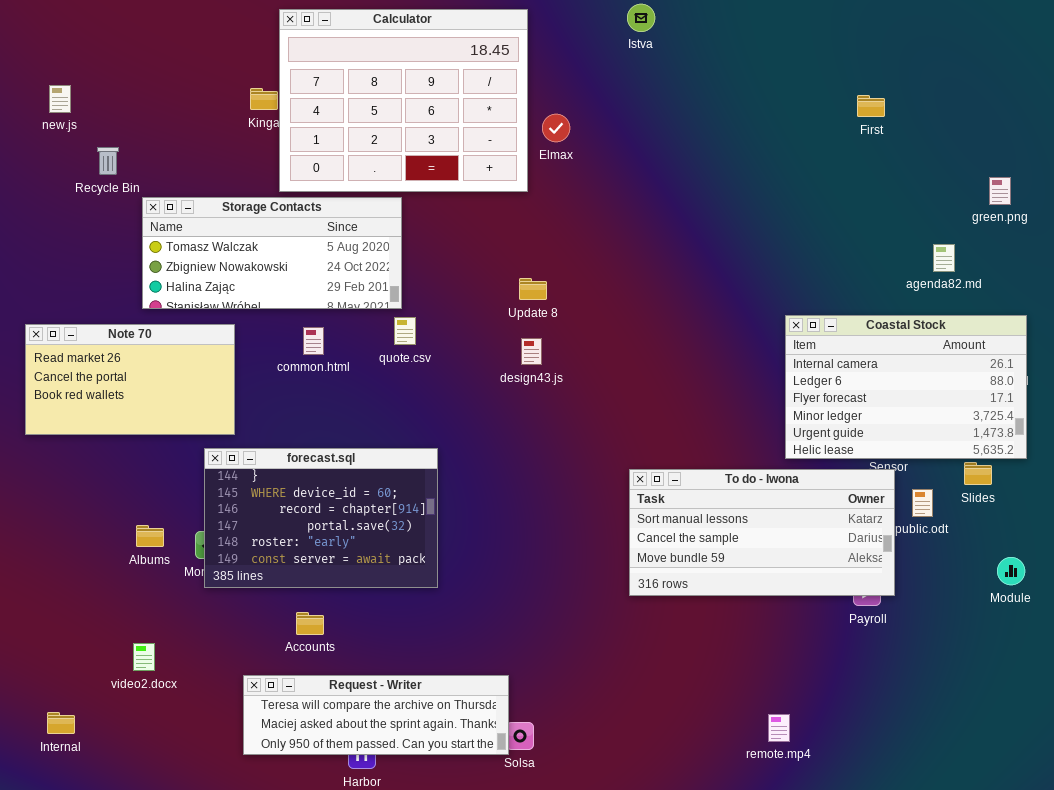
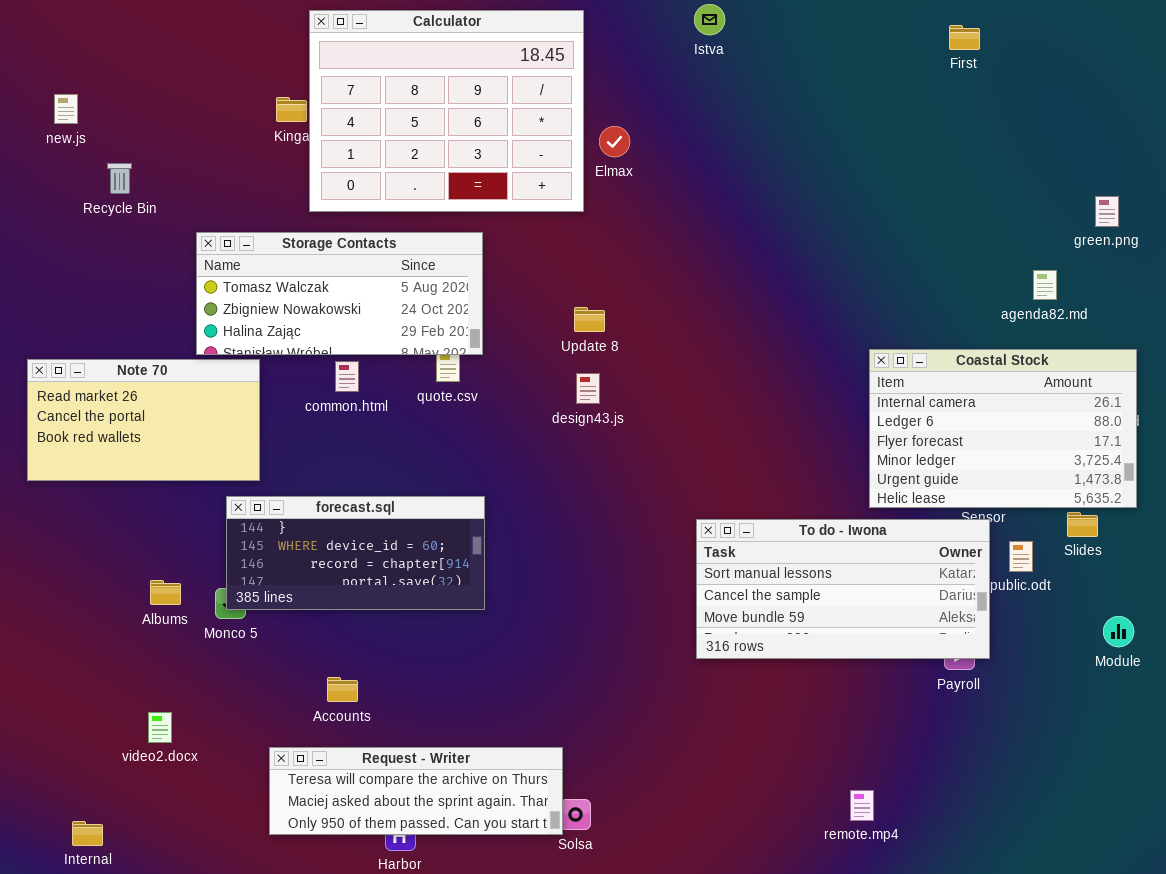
First: [857,95,885,117] -> [949,25,980,50], moved
Storage Contacts: [142,197,402,309] -> [196,232,483,355], moved
forecast.sql: [204,448,438,588] -> [226,496,485,610], resized
Internal: [47,712,75,734] -> [72,821,103,846], moved

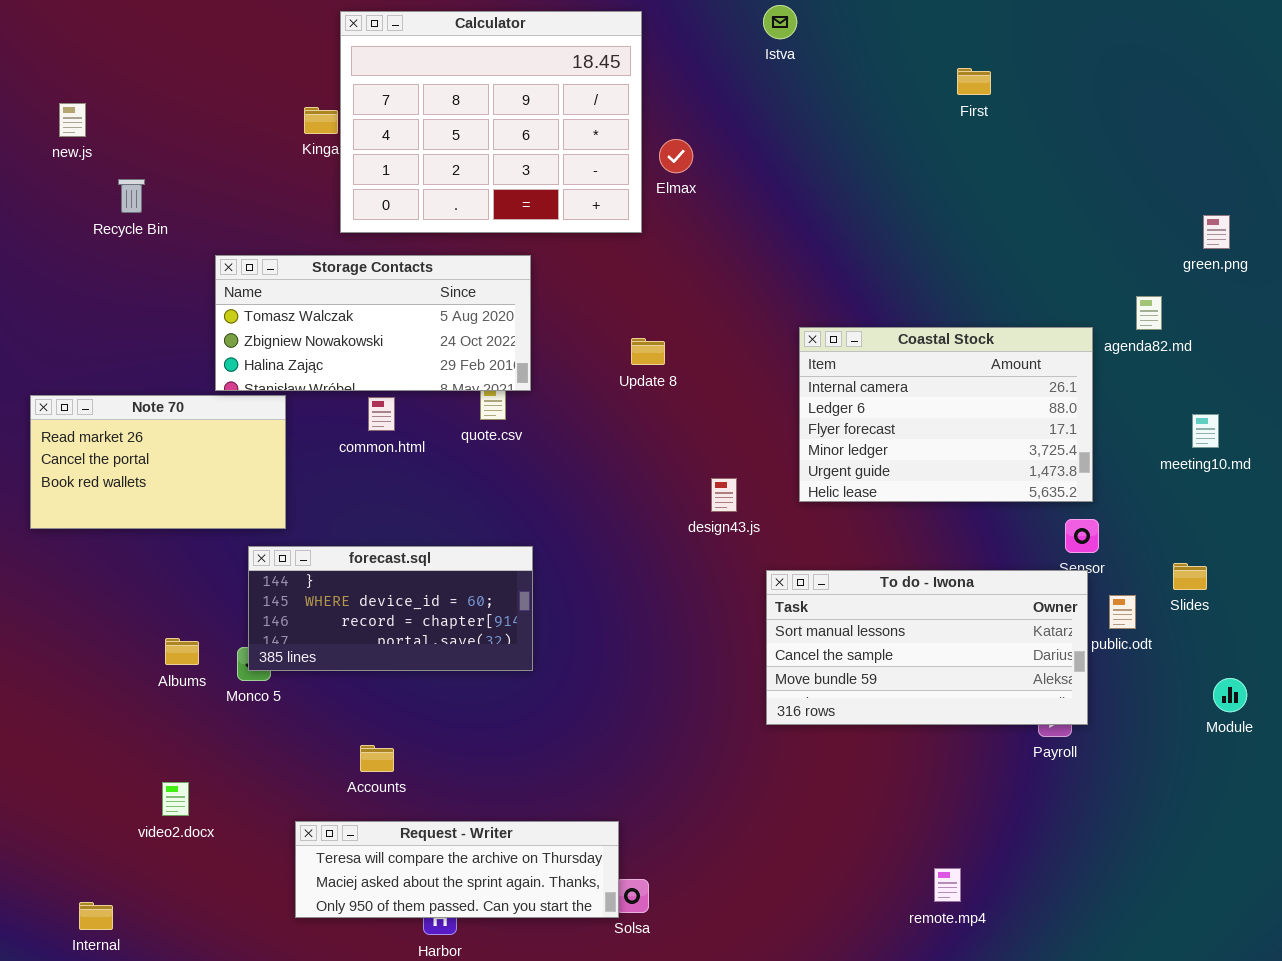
First: [949,25,980,50] -> [957,68,991,95], moved
Coastal Stock: [869,349,1137,508] -> [799,327,1093,502], moved
design43.js: [576,373,600,404] -> [711,478,737,512], moved

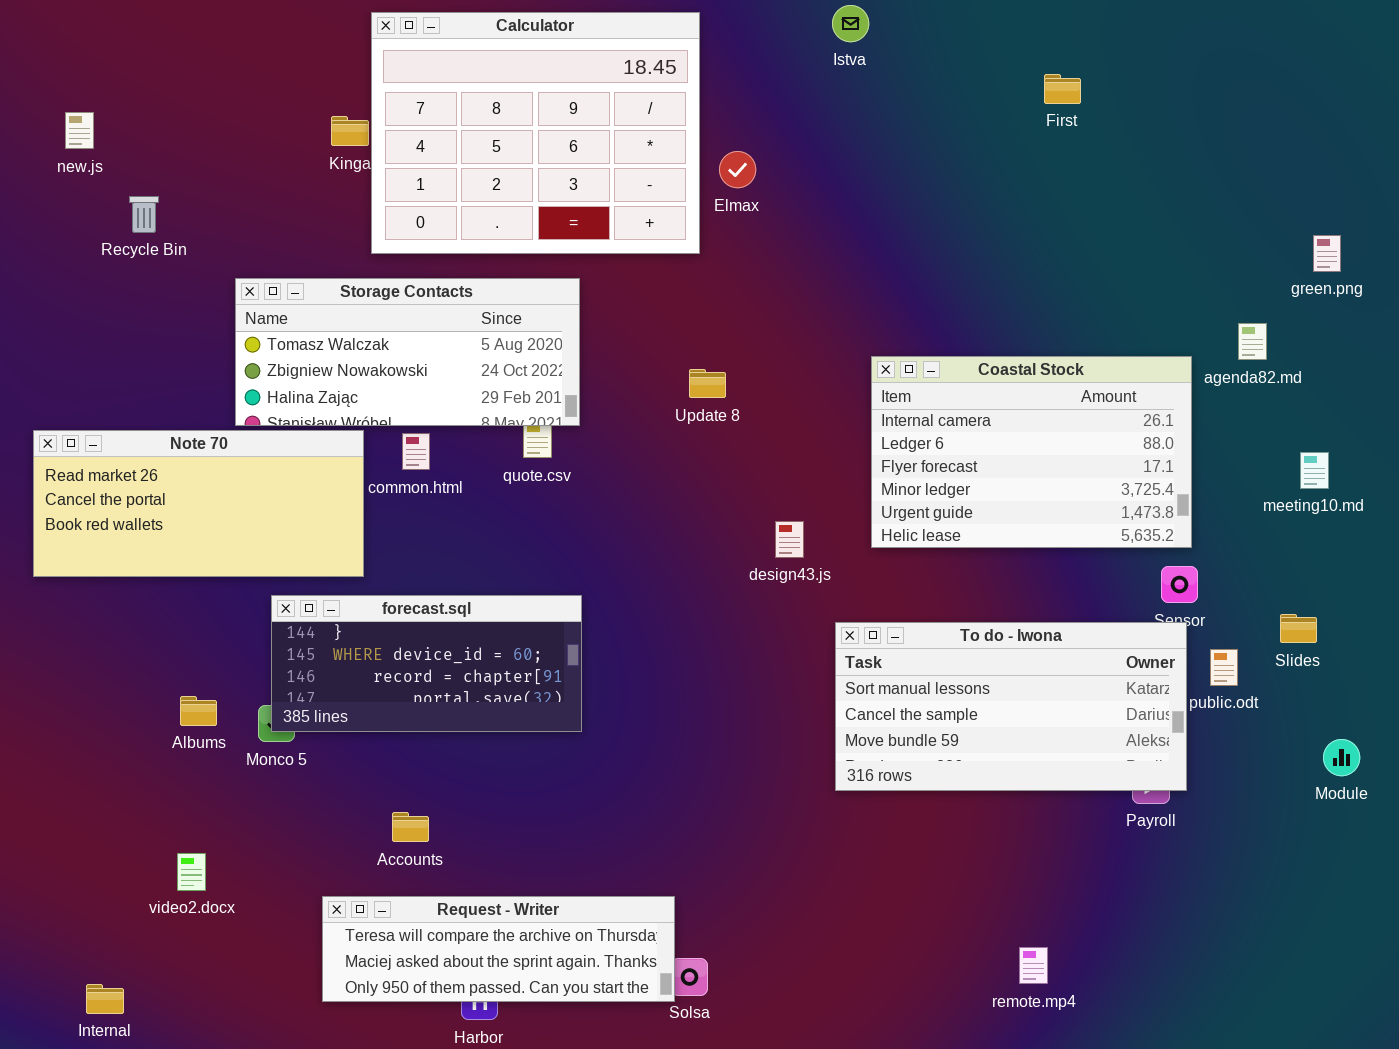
Note 70: [30,395,286,529] -> [33,430,364,577], resized

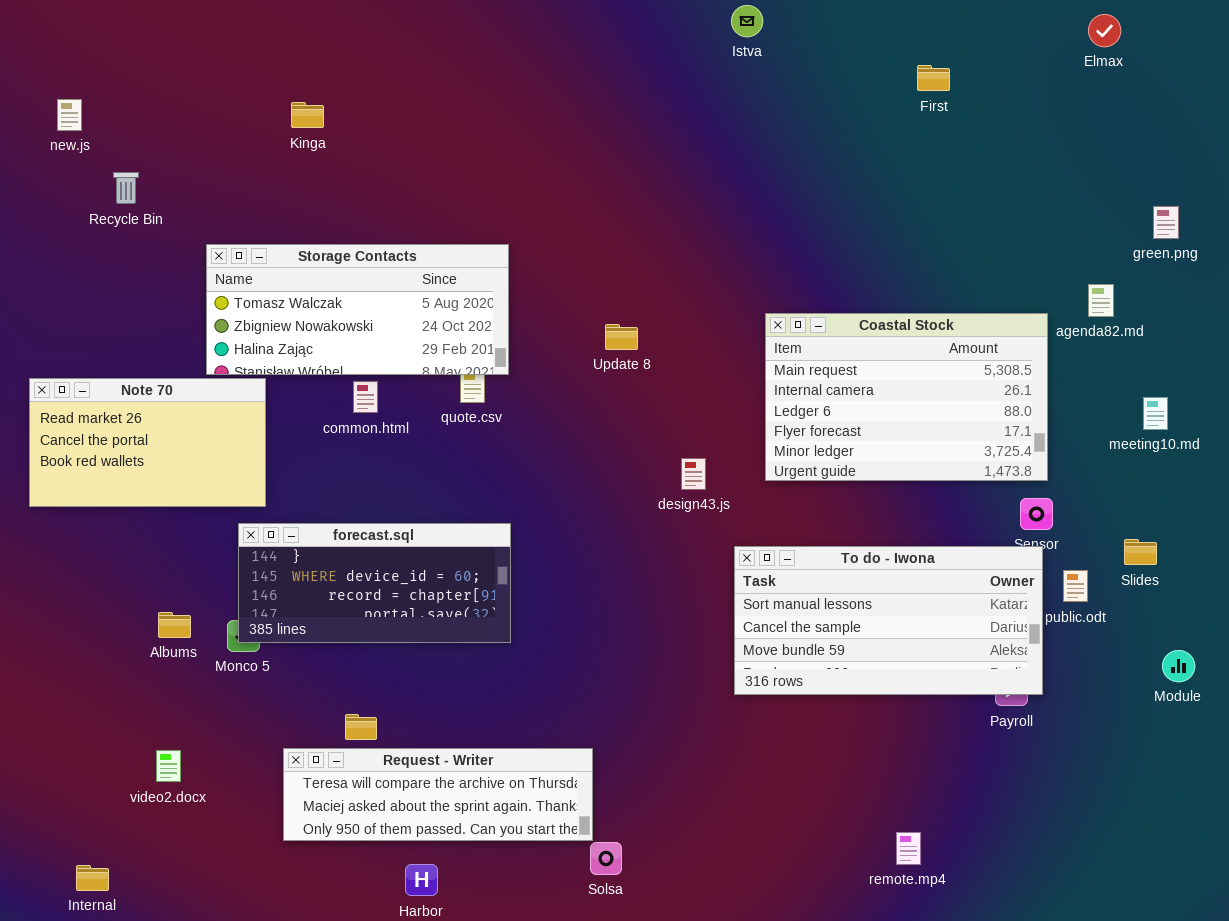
Calculator: [371,12,700,254] -> none, closed
Elmax: [719,151,756,188] -> [1088,14,1121,47], moved
Coastal Stock: [871,356,1192,548] -> [765,313,1048,481], scrolled up 1 row
Note 70: [33,430,364,577] -> [29,378,266,507], resized
Request - Writer: [322,896,675,1002] -> [283,748,593,841], moved

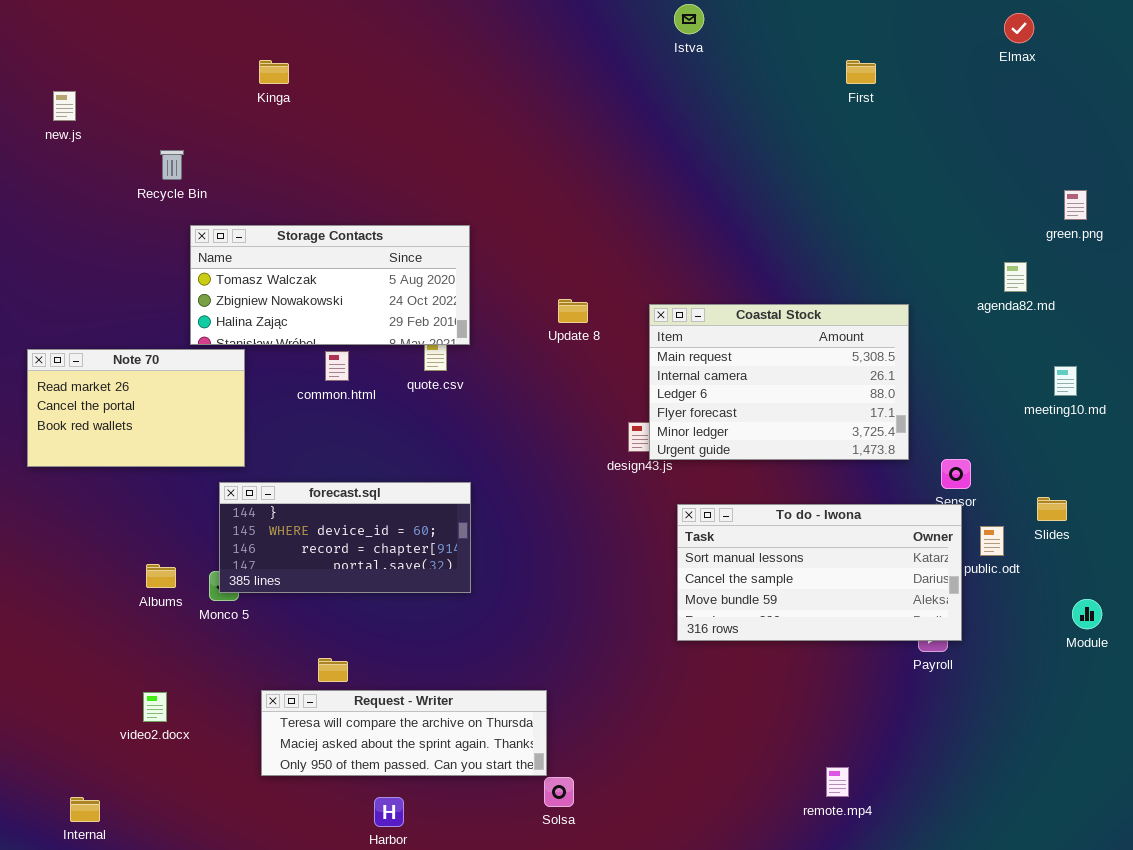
Kinga: [291,102,324,128] -> [259,60,289,84], moved
Recycle Bin: [113,172,139,204] -> [160,150,184,180], moved
Coastal Stock: [765,313,1048,481] -> [649,304,909,460], moved

